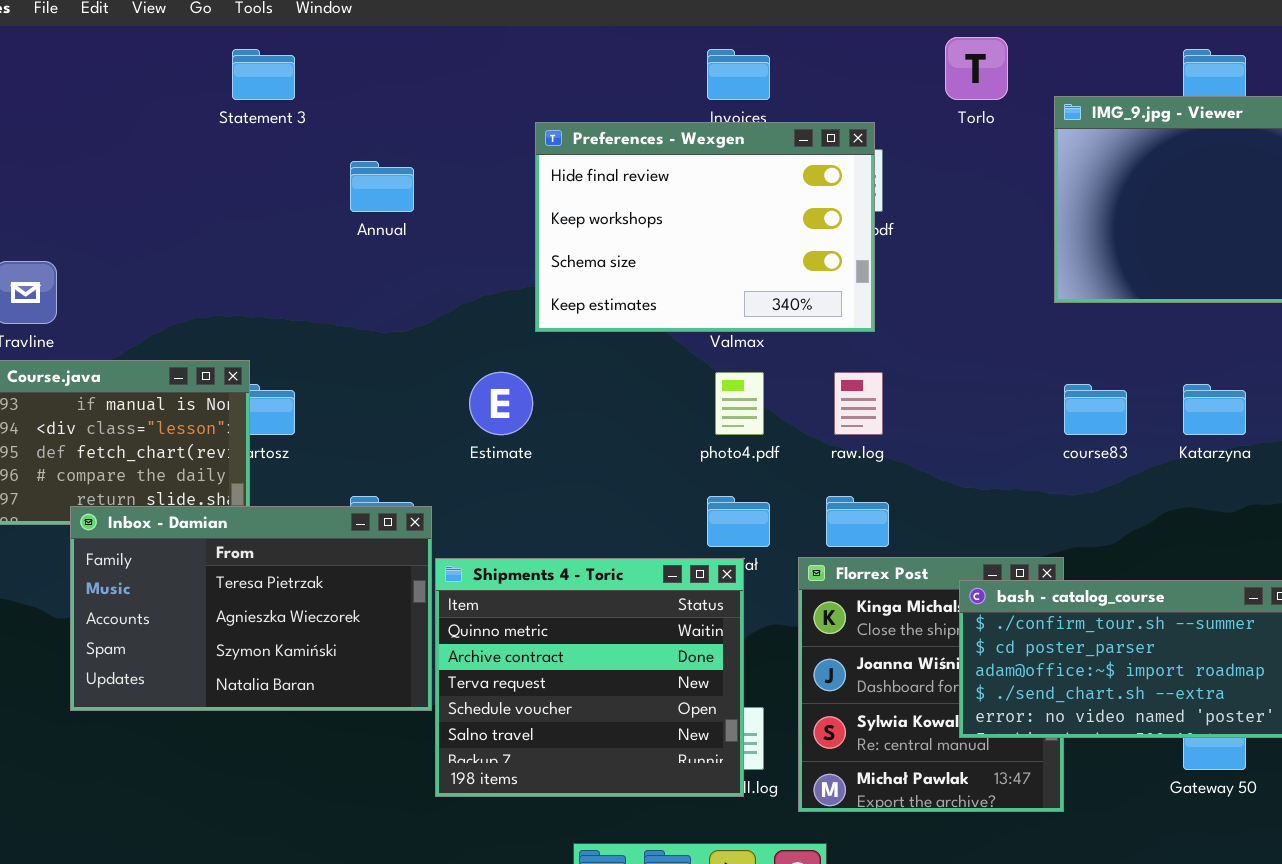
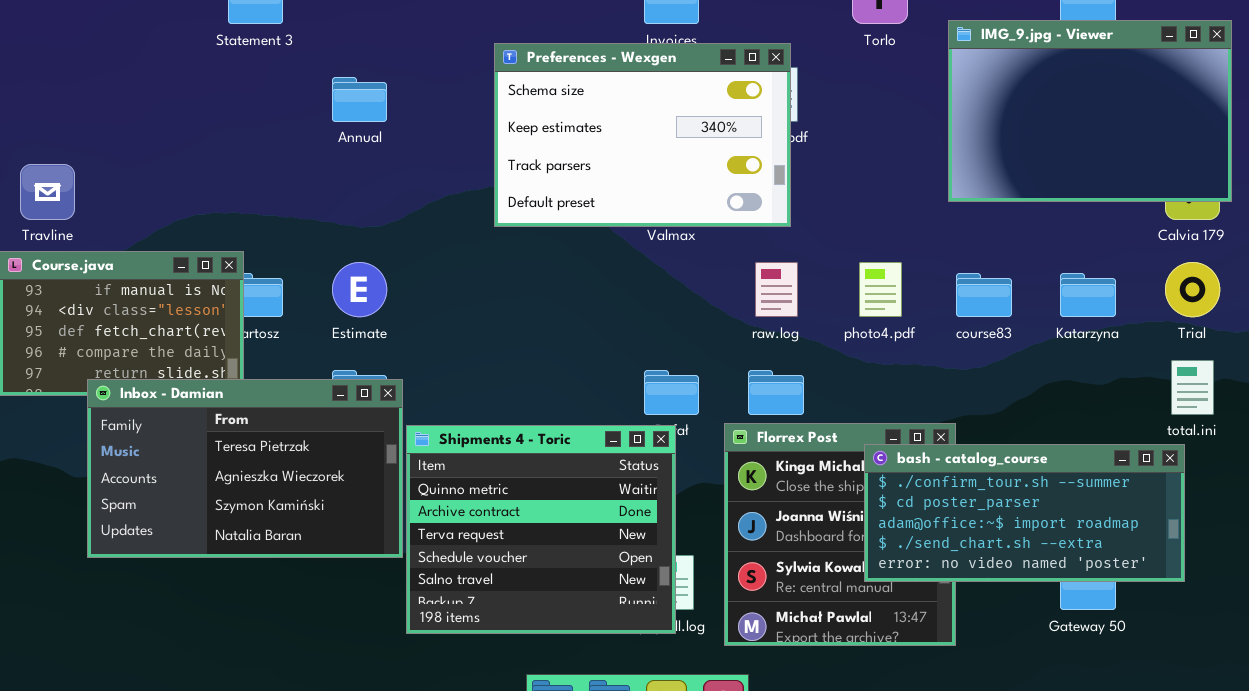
Preferences - Wexgen: [535,122,875,332] -> [494,43,791,227], scrolled down 2 rows
Estimate: [469,372,533,435] -> [332,262,387,317], moved
photo4.pdf: [715,372,764,435] -> [859,262,902,317], moved

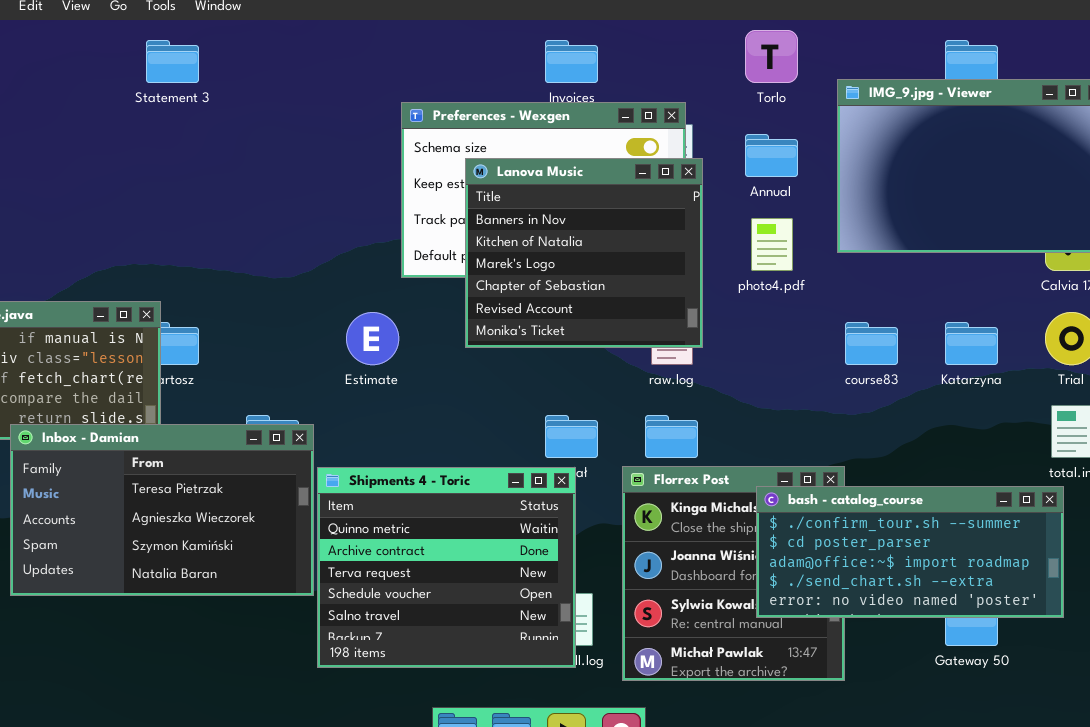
Annual: [332,77,387,122] -> [745,134,798,177], moved
Lanova Music: none -> [465,158,703,348], opened
Estimate: [332,262,387,317] -> [346,312,399,365], moved
photo4.pdf: [859,262,902,317] -> [751,218,793,271], moved

